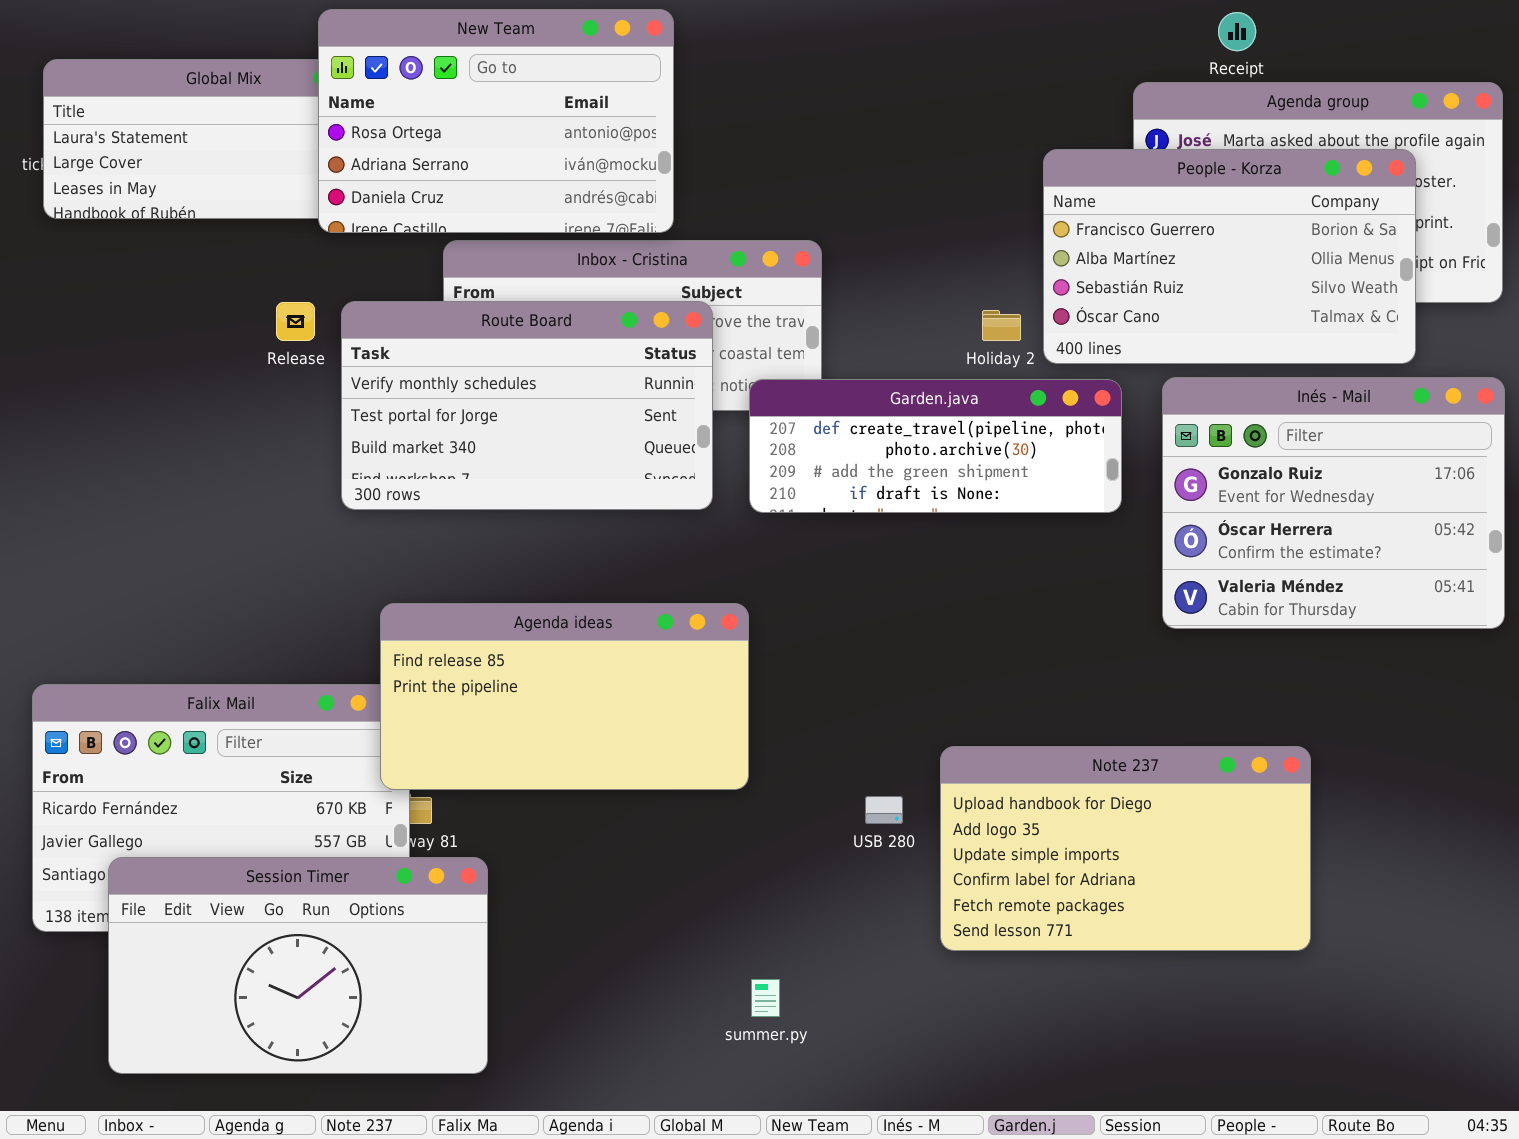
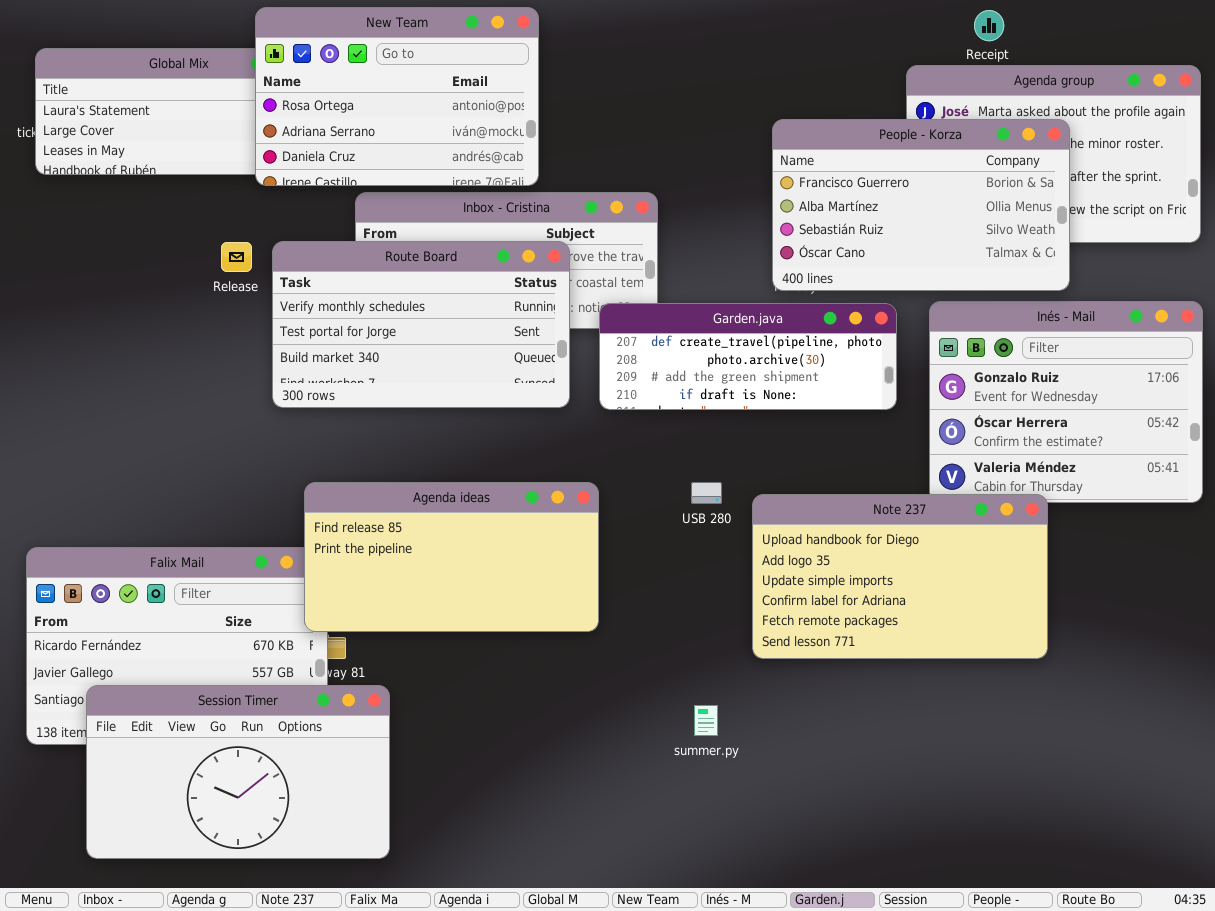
People - Korza: [1043,149,1416,364] -> [772,119,1070,291], moved
Note 237: [940,746,1311,951] -> [752,494,1048,659], moved
USB 280: [865,796,903,824] -> [691,482,722,504], moved
summer.py: [751,979,780,1017] -> [694,705,718,736], moved

